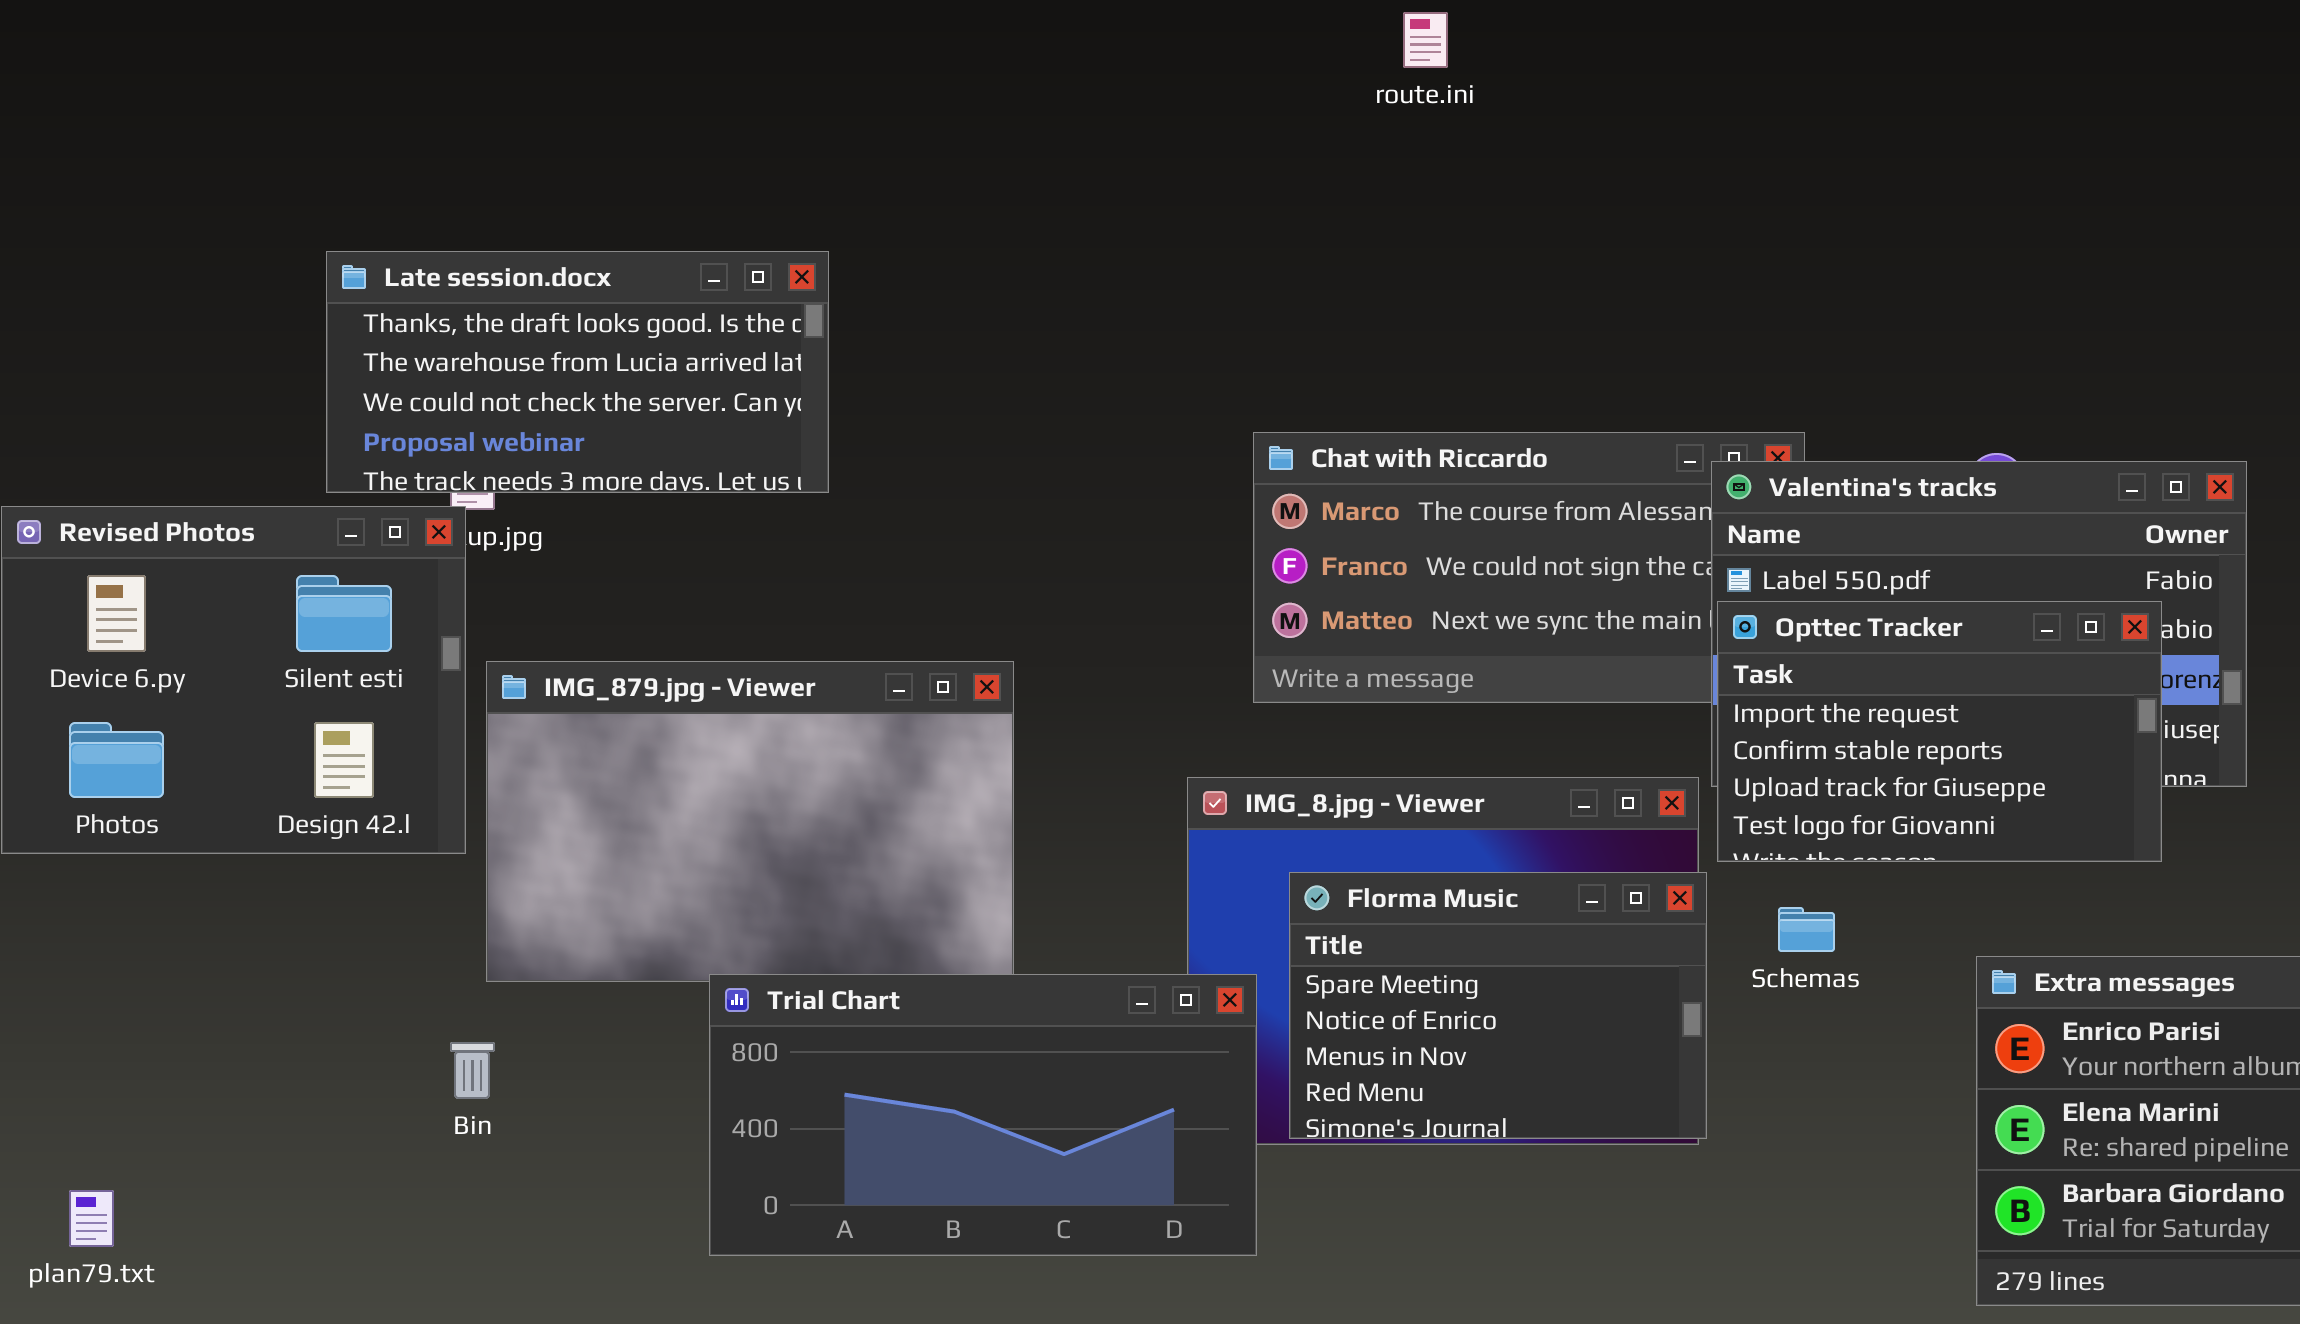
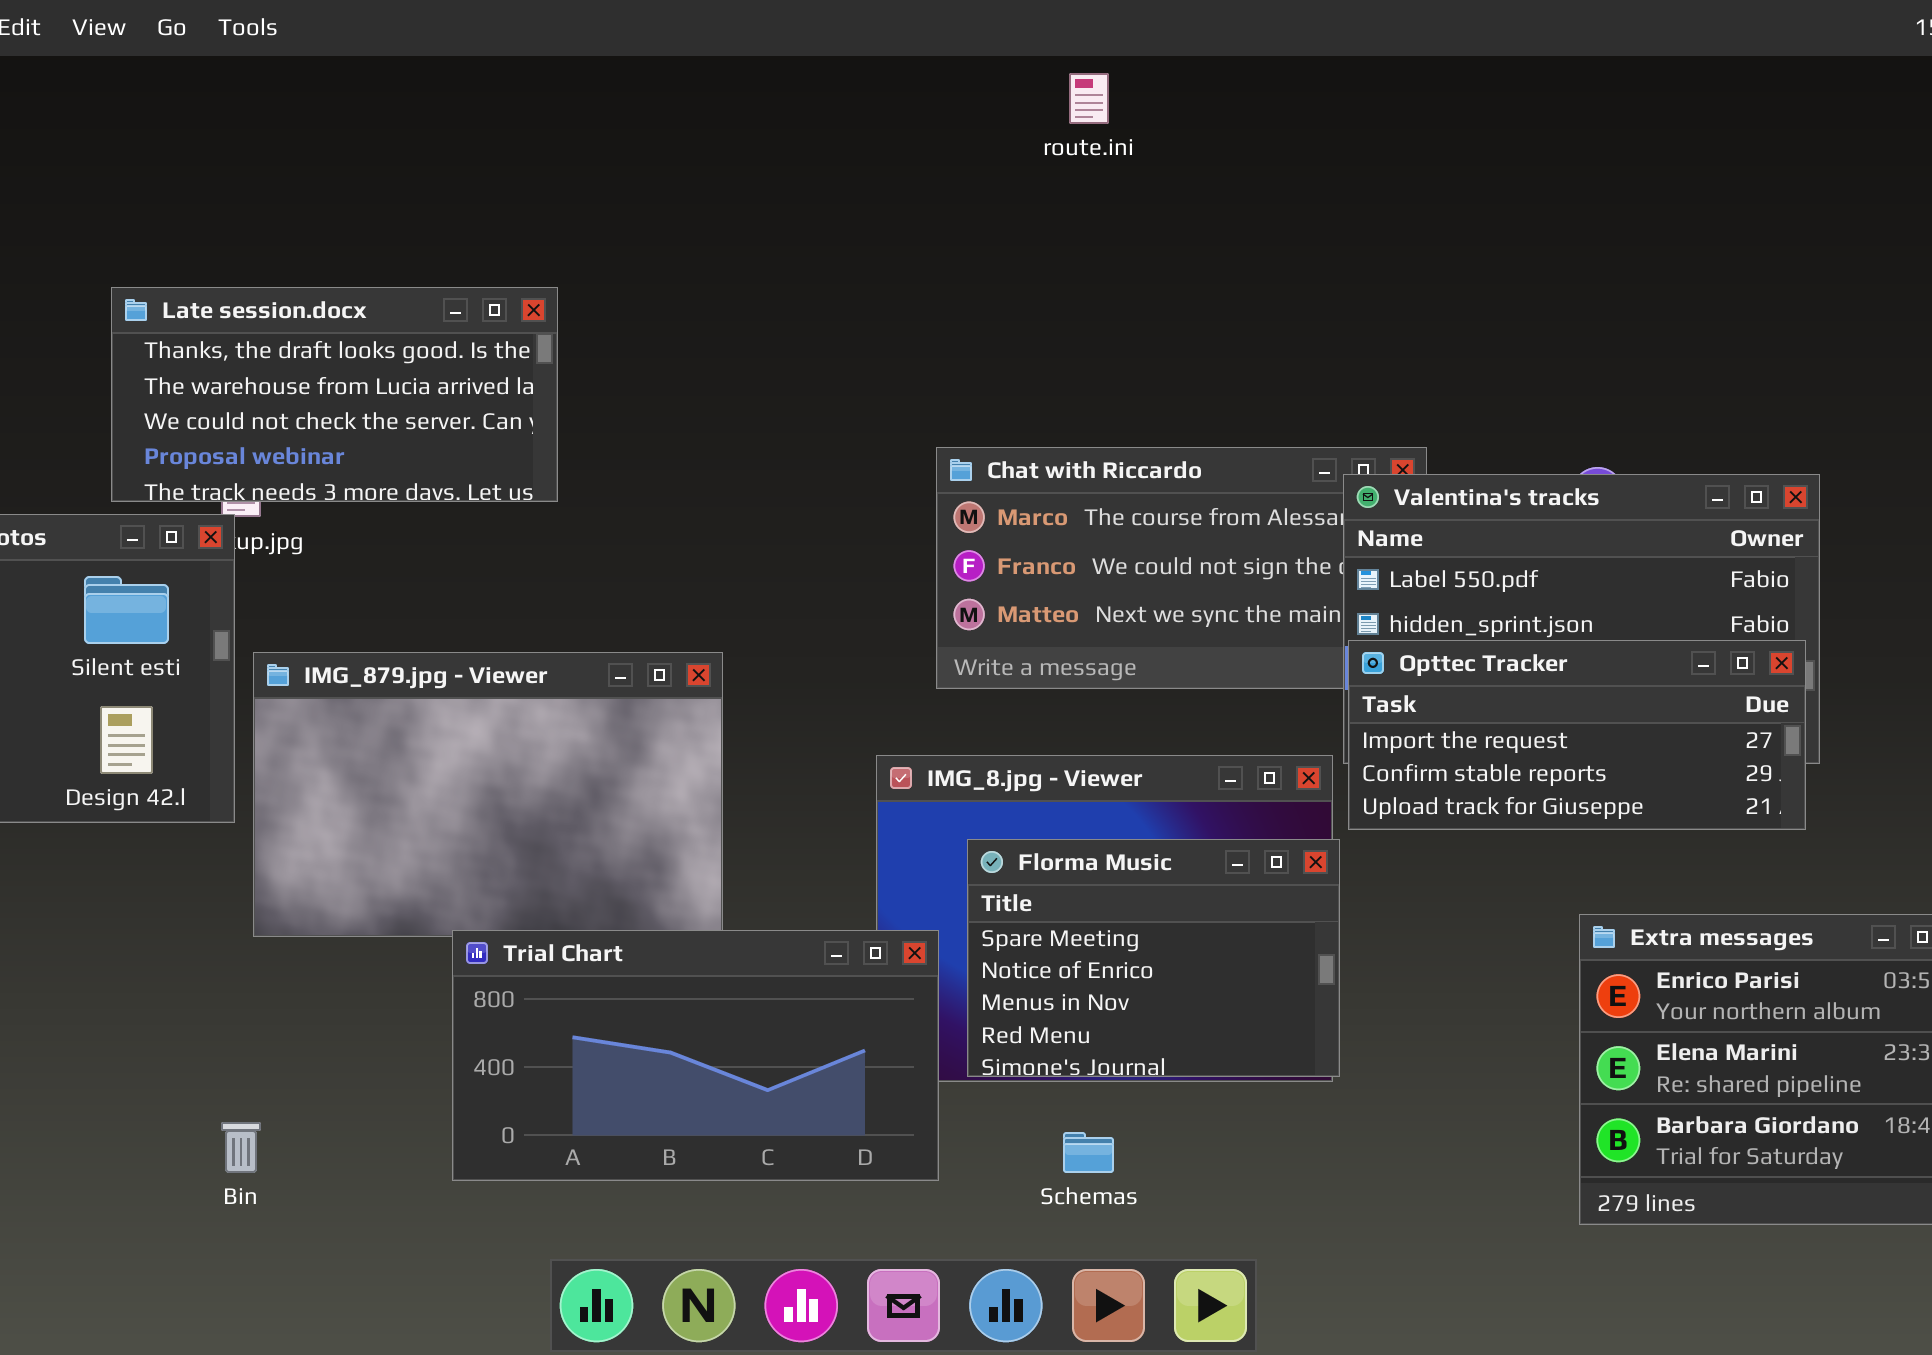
Opttec Tracker: [1717,601,2162,862] -> [1348,640,1806,830], resized
Schemas: [1778,907,1835,952] -> [1063,1132,1114,1173], moved
Bin: [450,1042,495,1099] -> [221,1122,261,1173], moved

